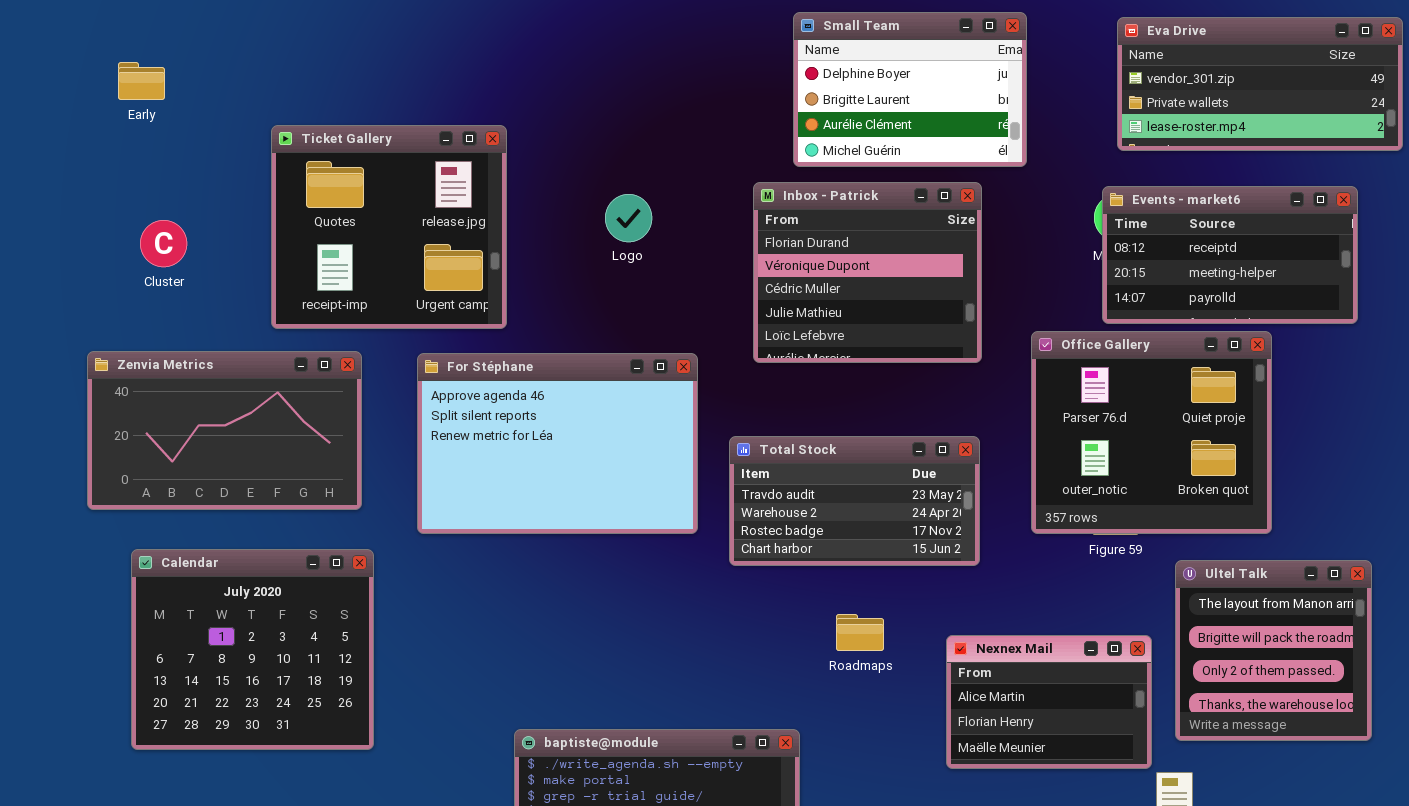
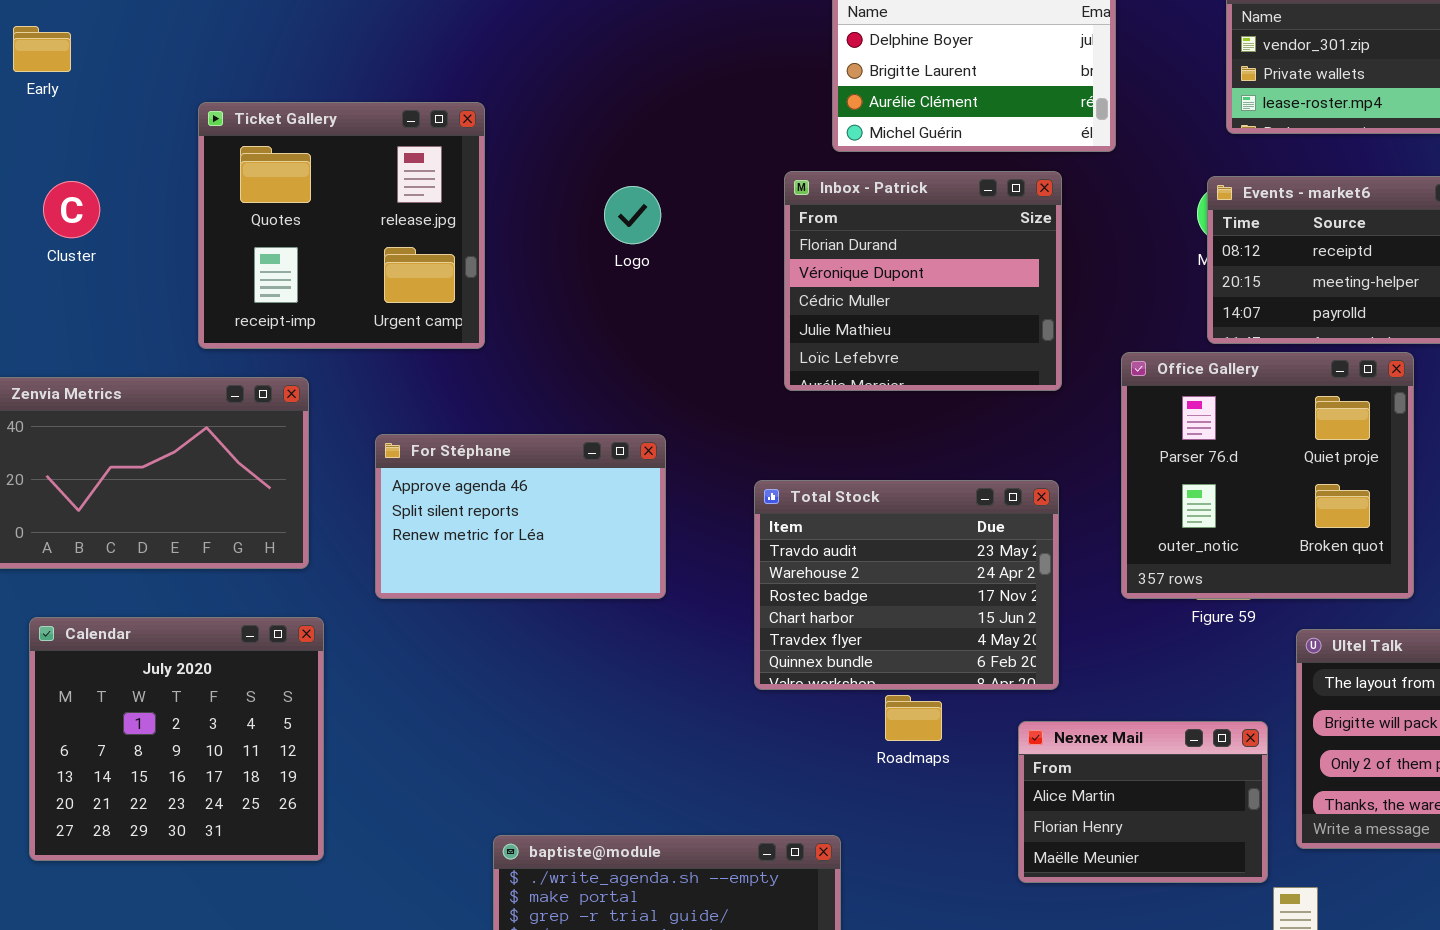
Cluster: [140,220,187,267] -> [43,181,100,238], moved
For Stéphane: [417,353,698,534] -> [375,434,666,599], resized
Total Stock: [729,436,980,566] -> [754,480,1059,690], resized

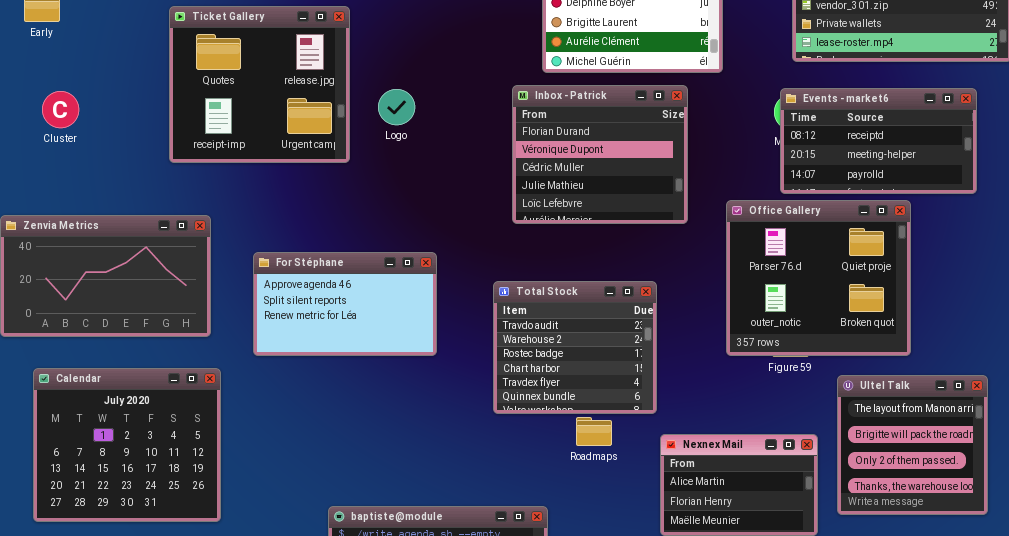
Ticket Gallery: [198,102,485,349] -> [169,6,350,163], moved
Logo: [604,186,661,244] -> [378,89,415,125], moved
Total Stock: [754,480,1059,690] -> [493,281,657,414], resized

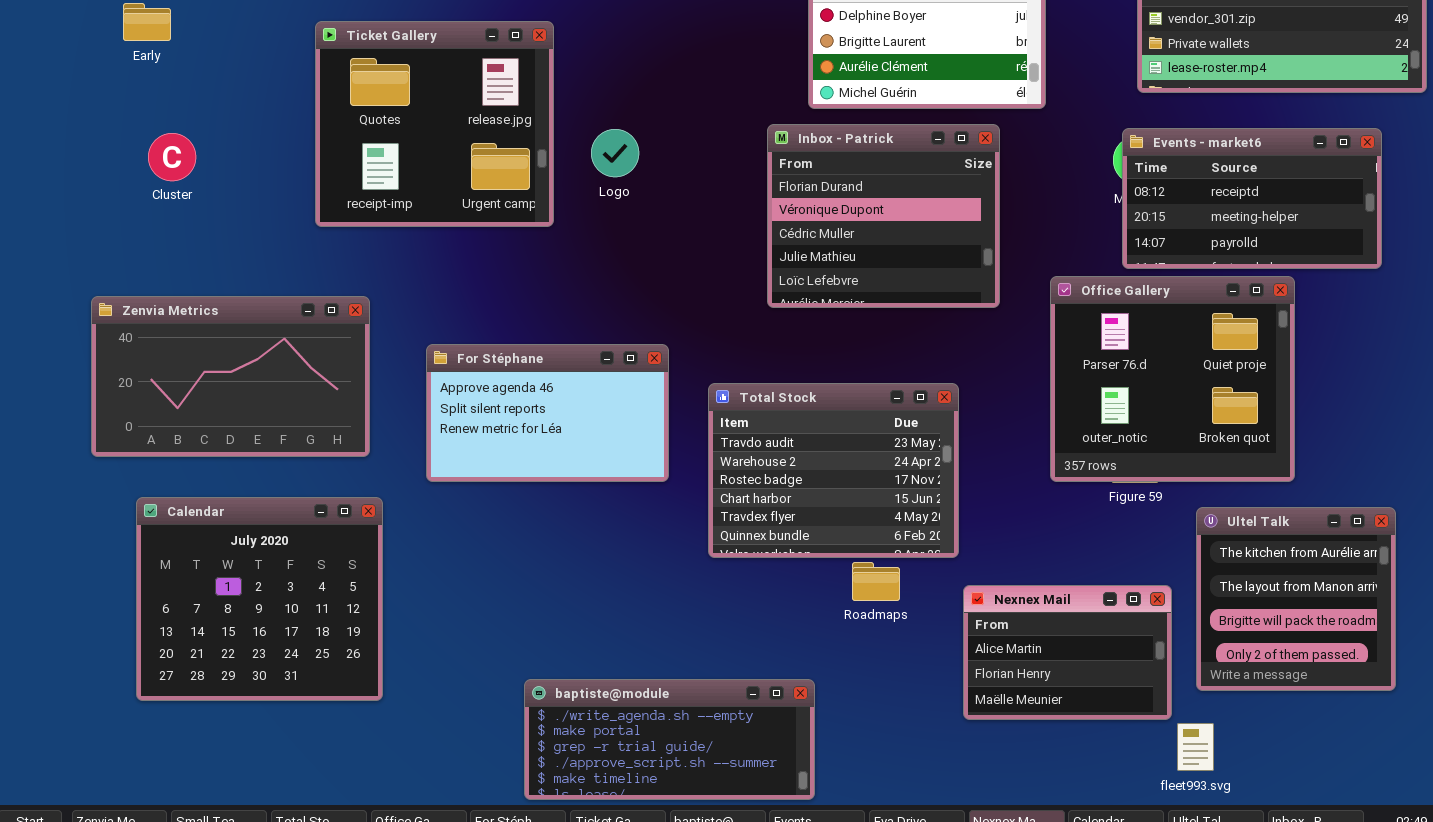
Total Stock: [493,281,657,414] -> [708,383,959,558], resized
Ultel Talk: [837,375,988,515] -> [1196,507,1396,691], scrolled up 1 row

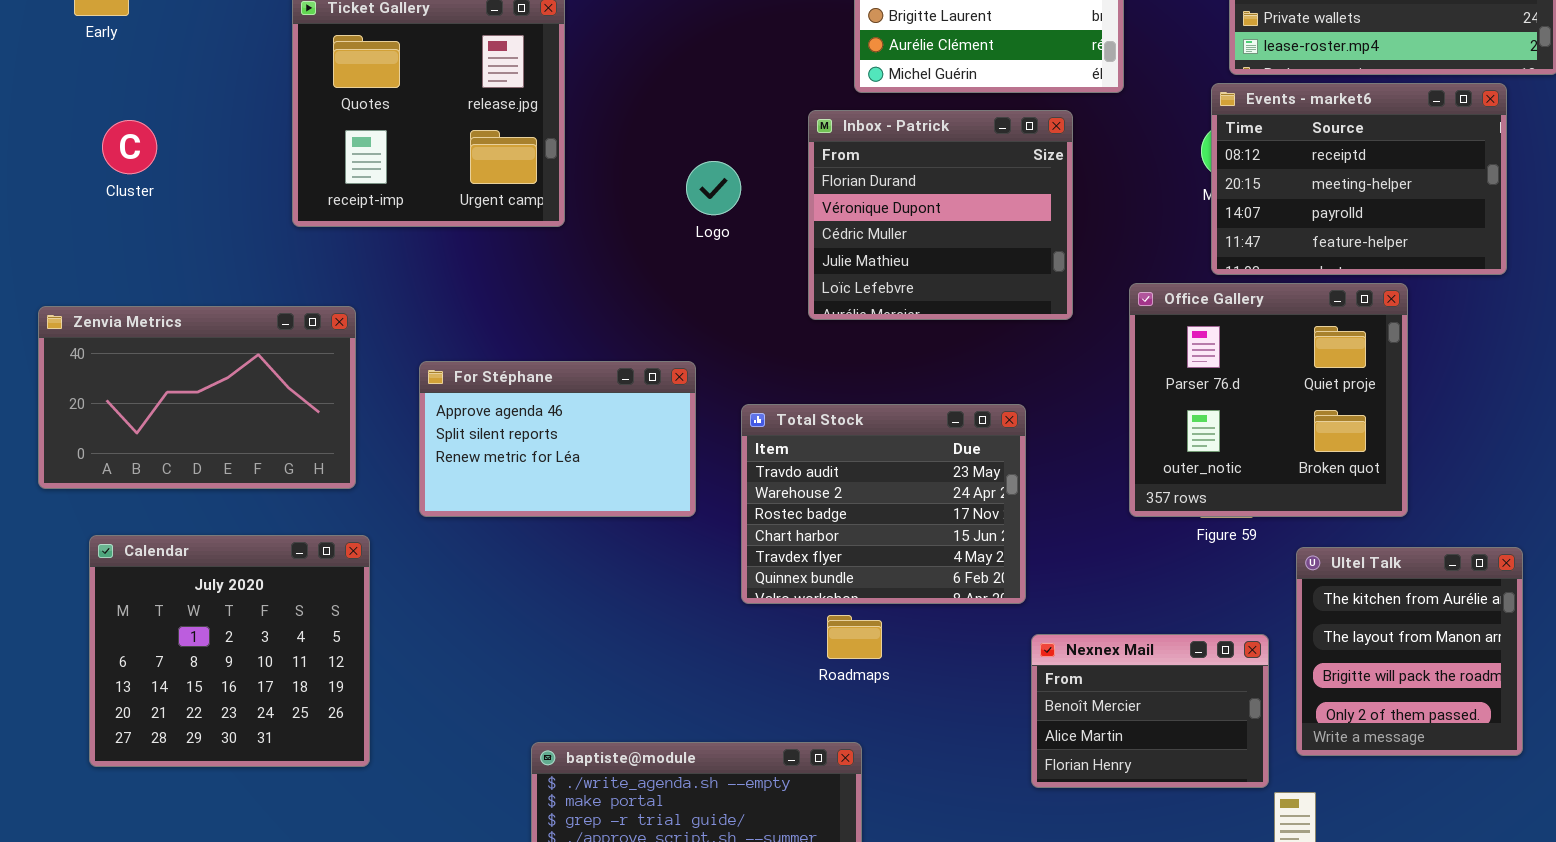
Events - market6: [1122,128,1382,269] -> [1211,83,1507,275], resized
Logo: [591,129,639,177] -> [686,161,741,215], moved
Roadmaps: [852,562,900,601] -> [827,615,882,659], moved
Nexnex Mail: [963,585,1172,720] -> [1031,634,1269,788], scrolled up 1 row

